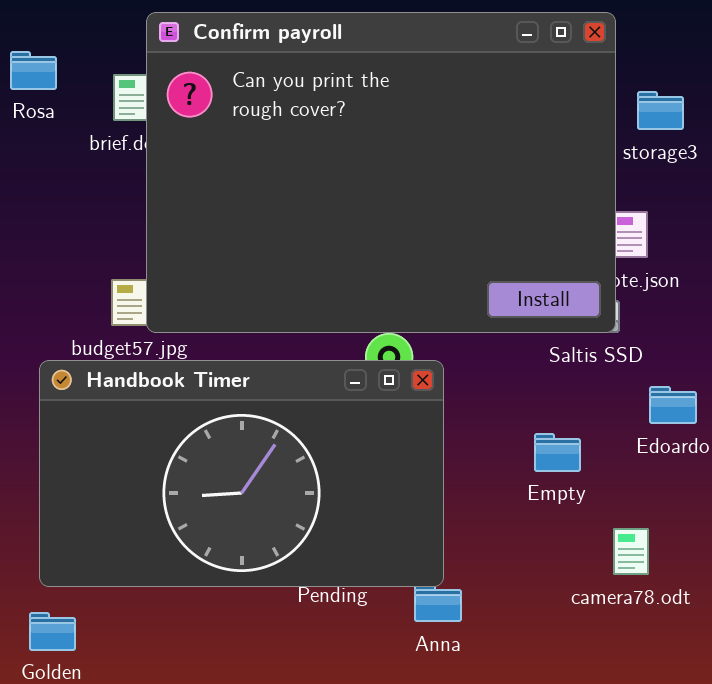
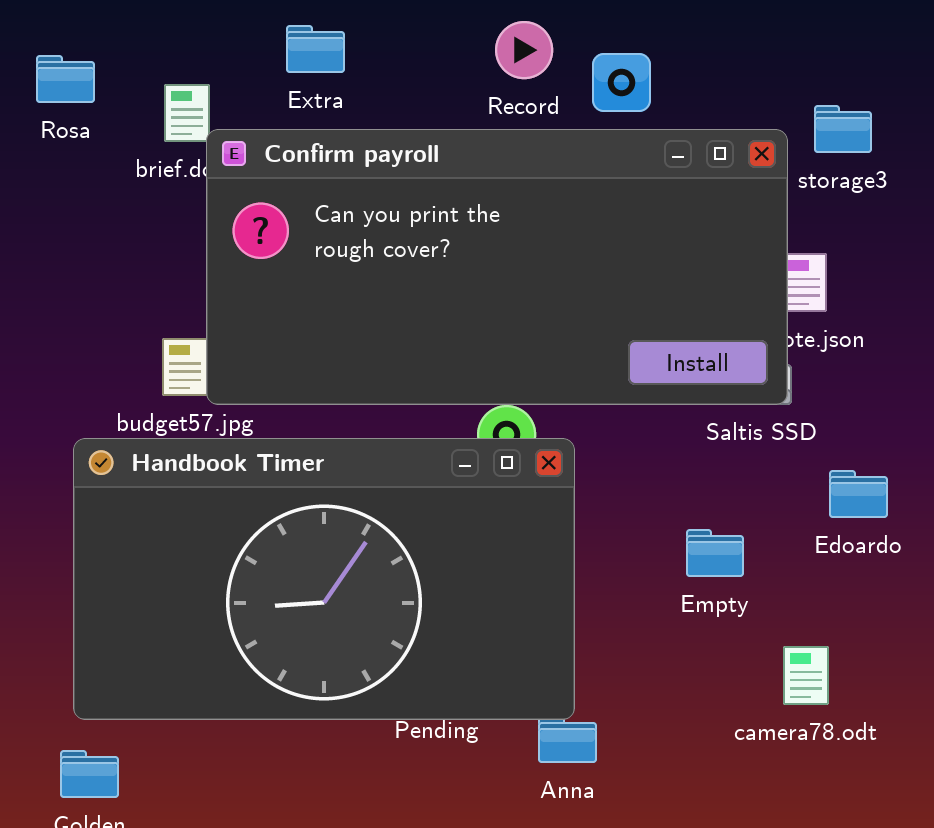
Confirm payroll: [146,12,616,333] -> [206,129,788,405], resized

